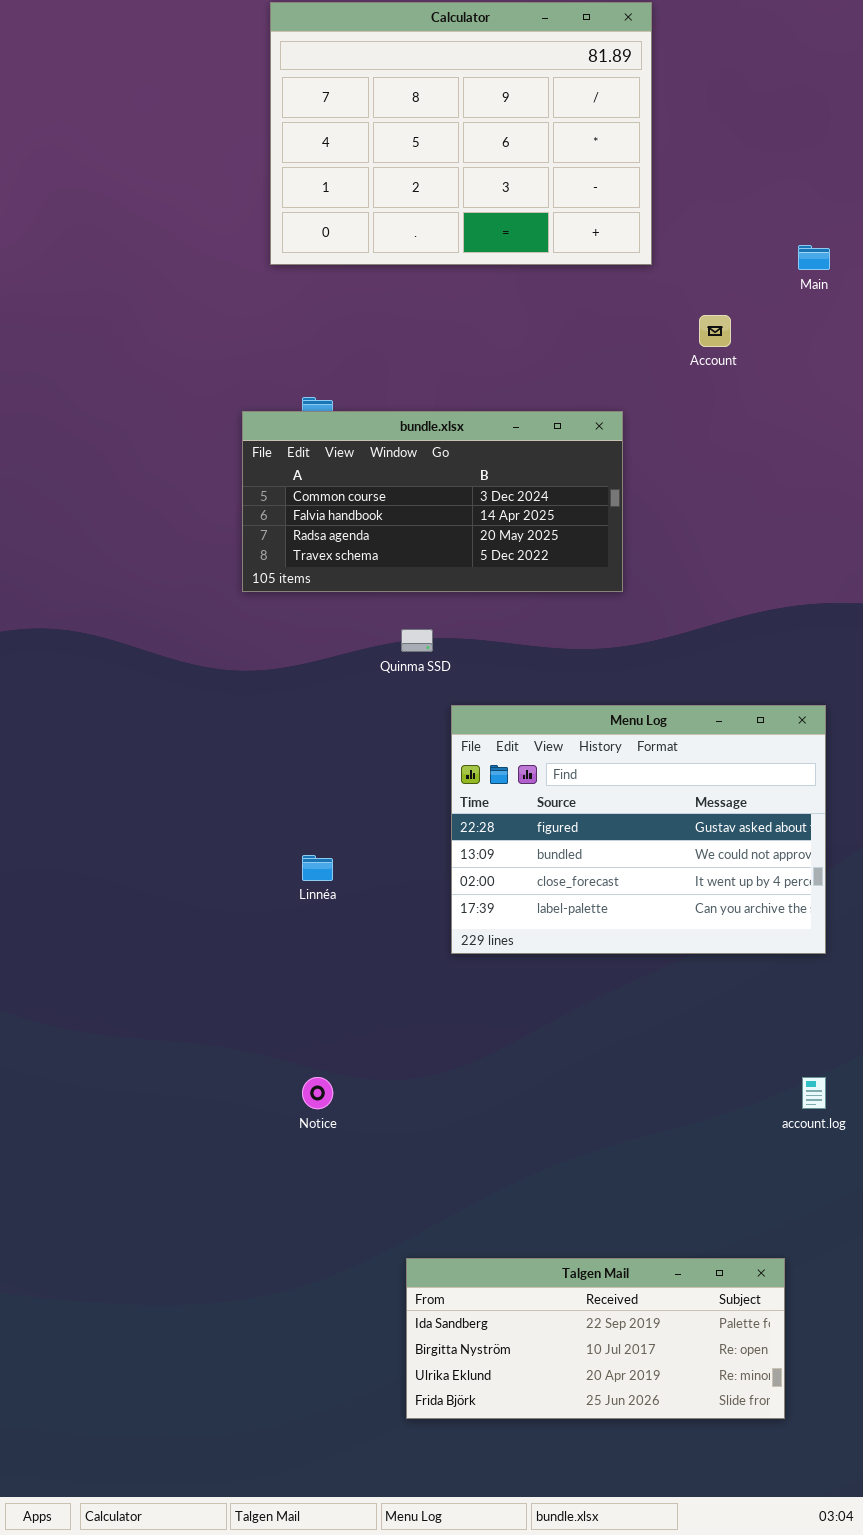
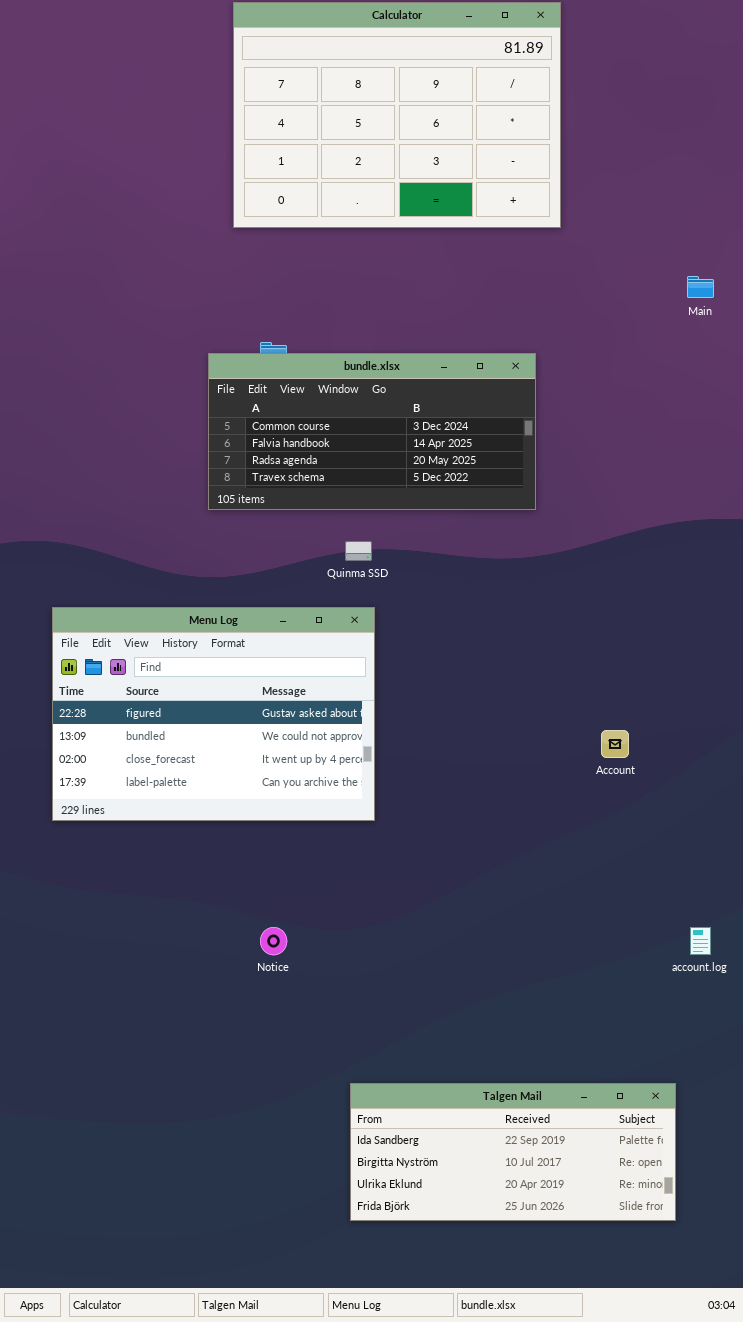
Main: [798,245,830,270] -> [687,276,714,298], moved
Account: [699,315,731,347] -> [601,730,629,758], moved
Menu Log: [451,705,826,954] -> [52,607,375,821], moved

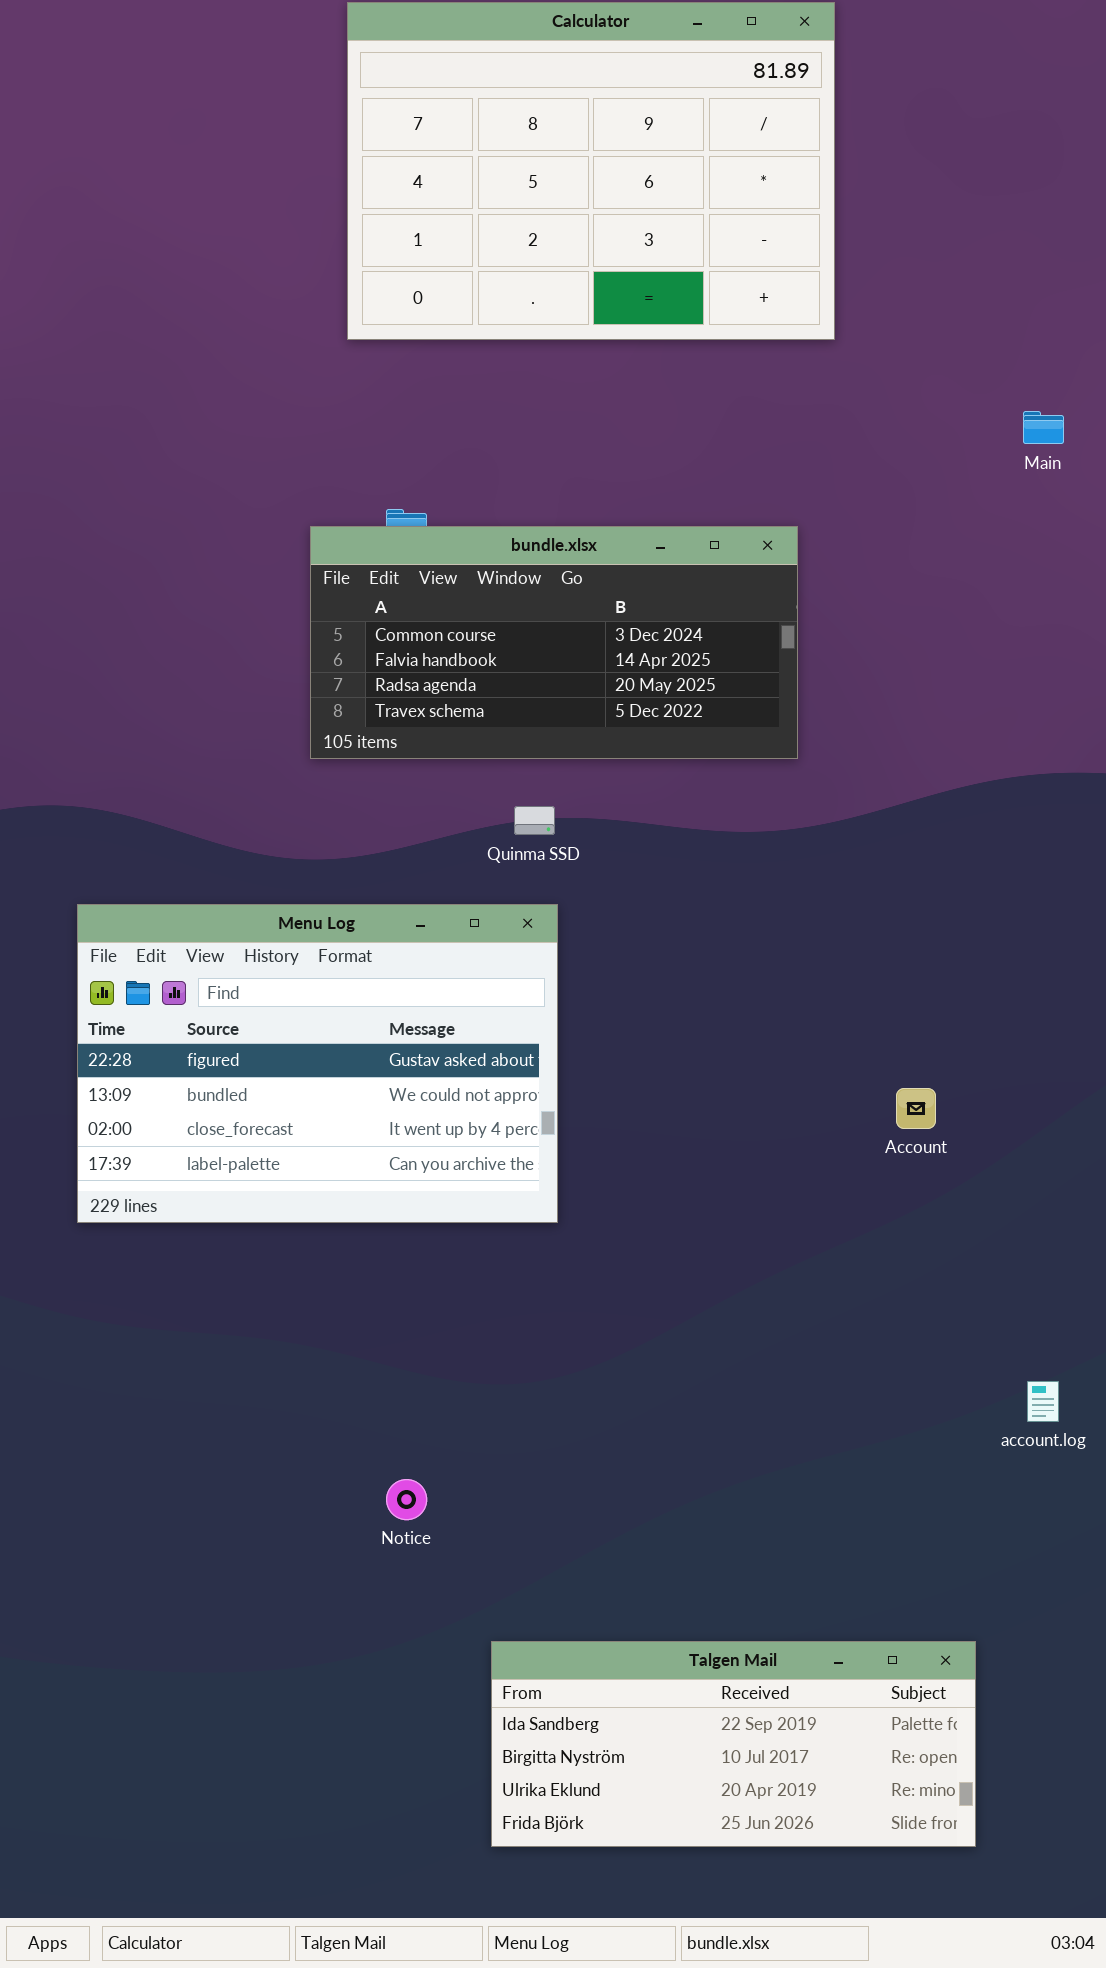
Notice: [260,927,287,955] -> [386,1479,427,1520], moved
Talgen Mail: [350,1083,676,1221] -> [491,1641,976,1847], moved

